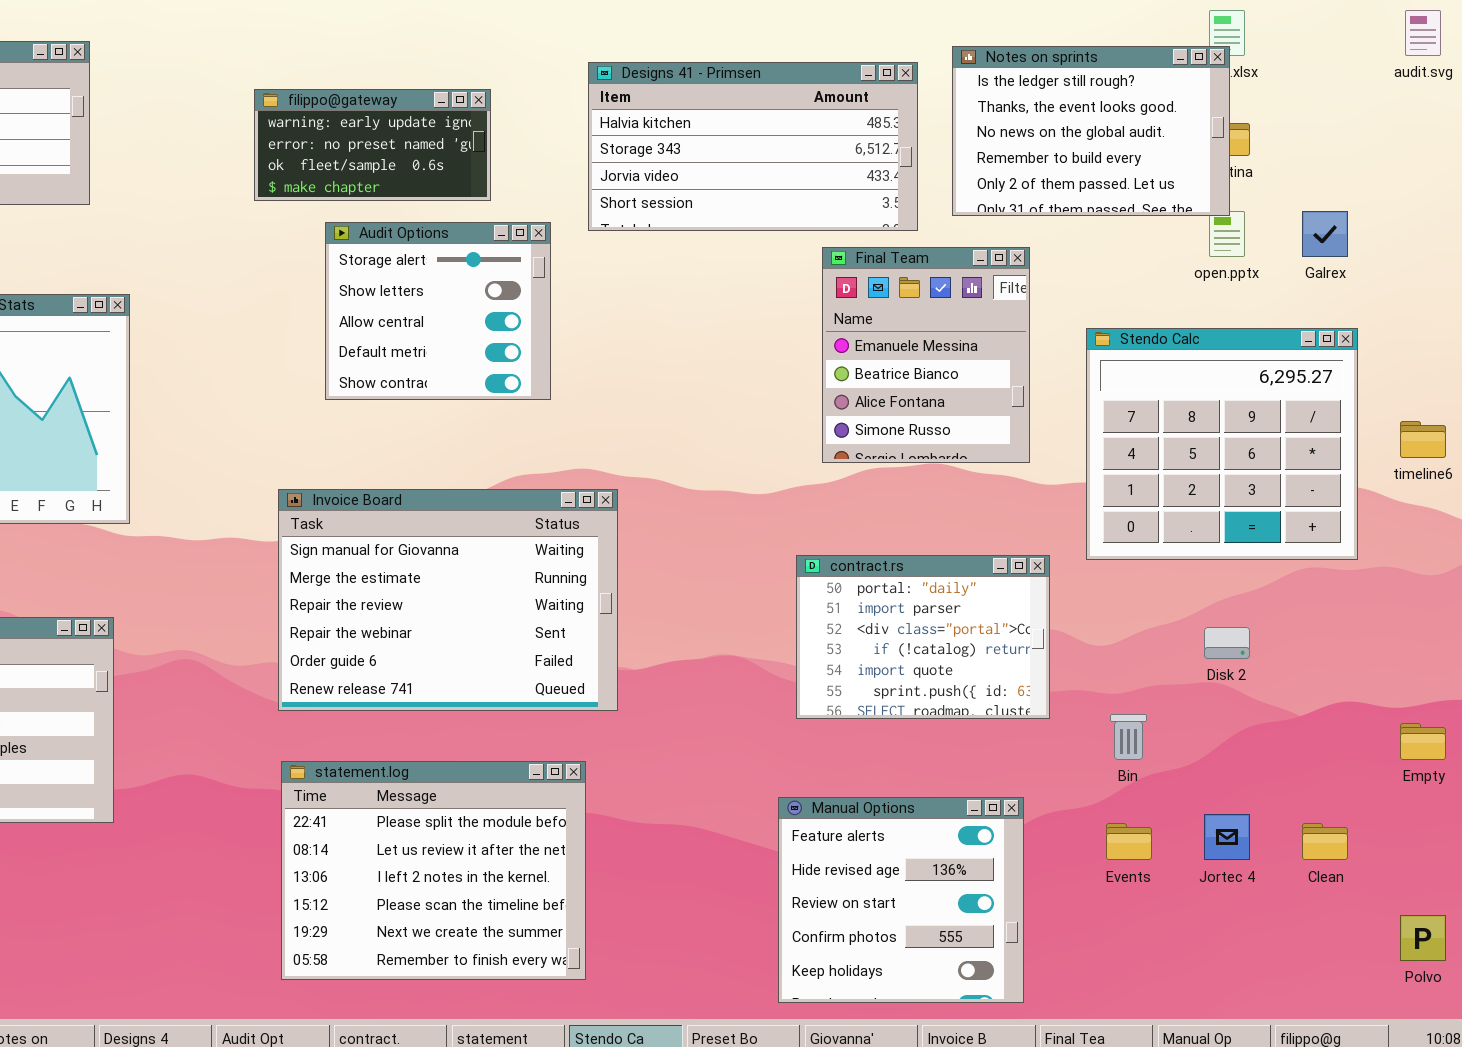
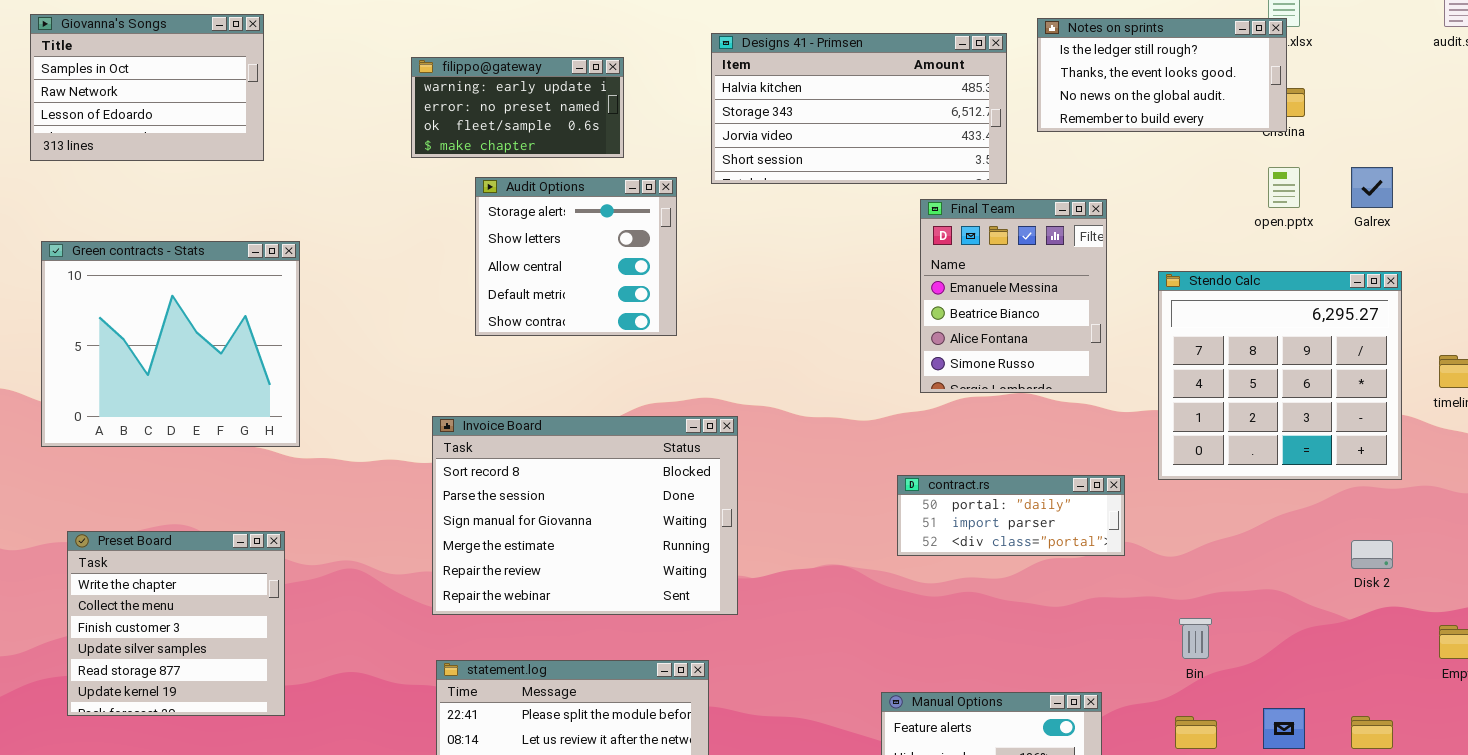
Notes on sprints: [952,46,1230,216] -> [1037,18,1287,132], resized
Invoice Board: [278,489,618,711] -> [432,416,738,615], scrolled up 2 rows
contract.rs: [796,555,1050,719] -> [897,475,1125,556], resized
Disk 2: [1204,627,1250,659] -> [1351,540,1393,569], moved

